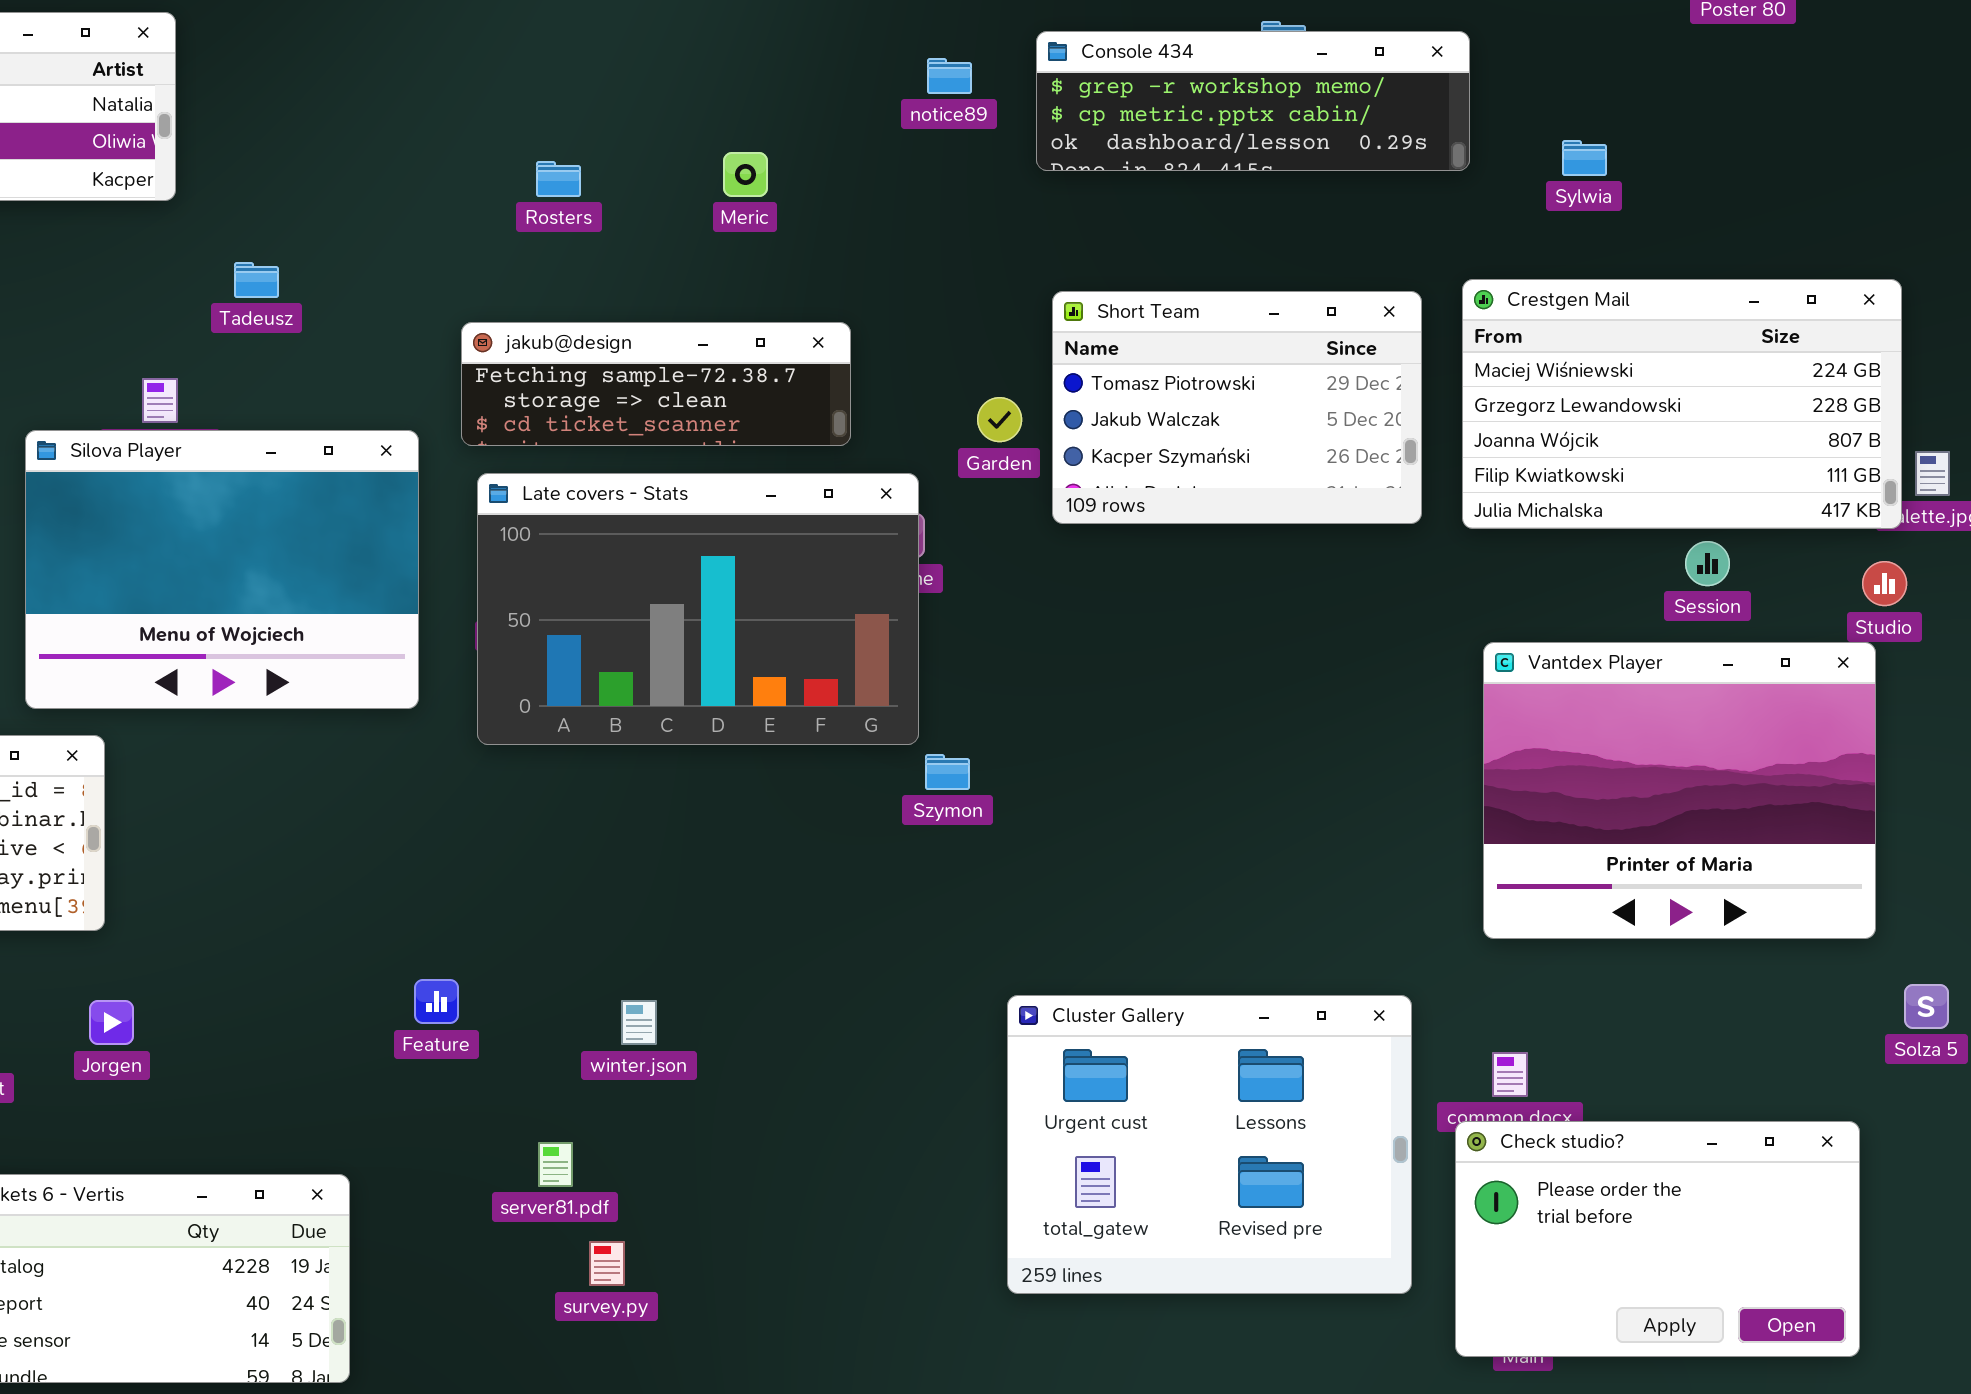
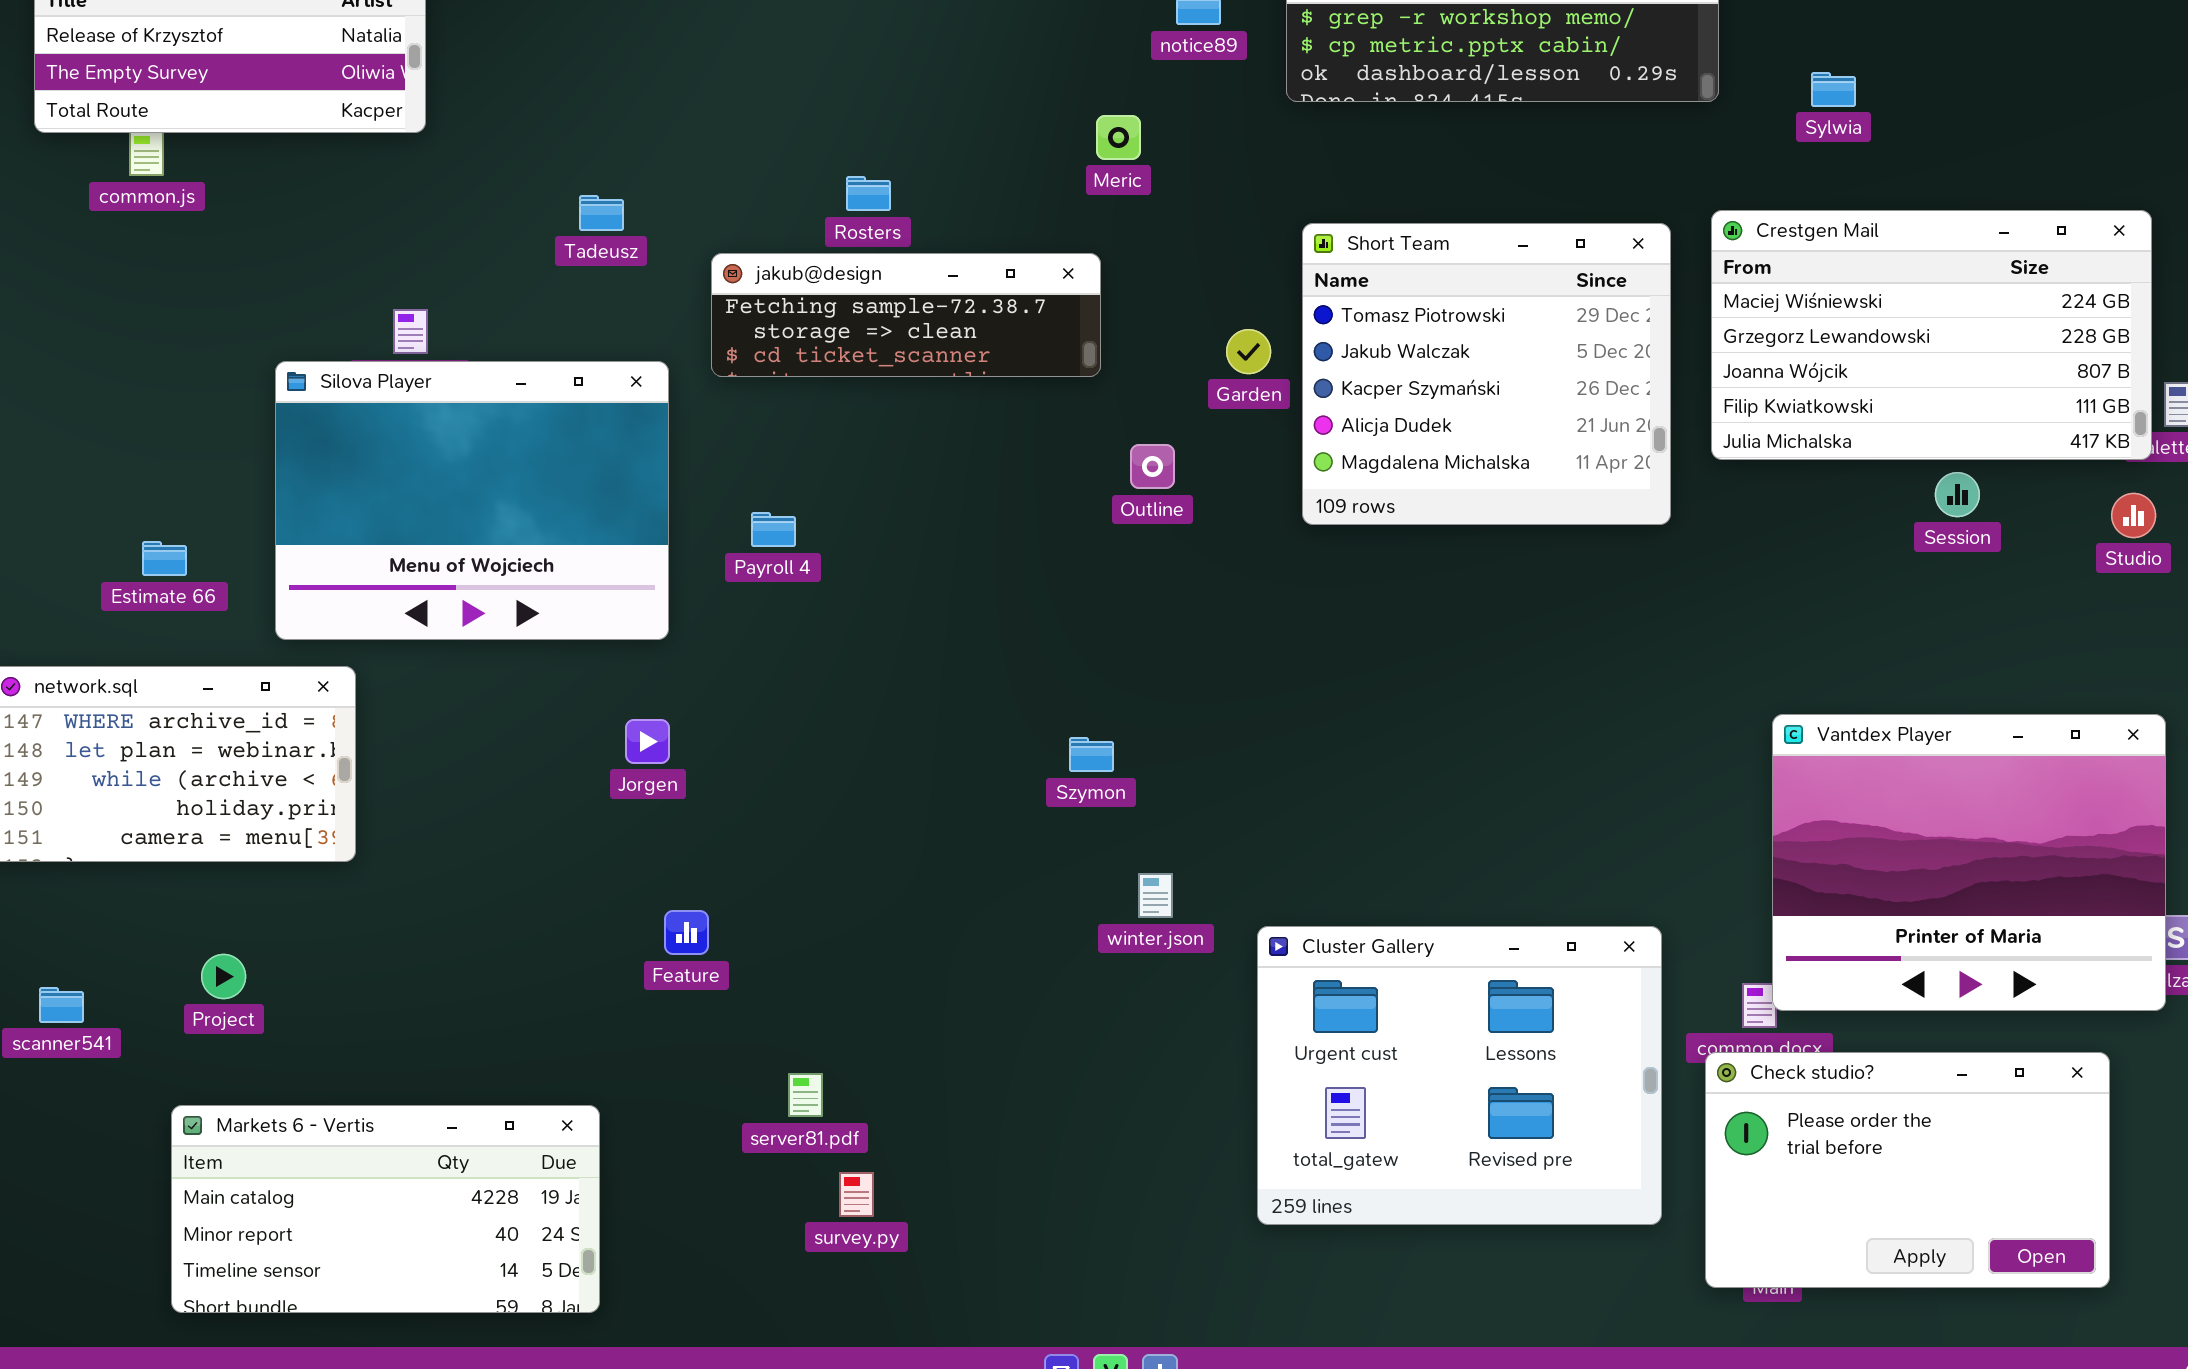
Meric: [723,152,768,197] -> [1096,115,1141,160], moved
Rosters: [536,161,581,197] -> [846,176,891,211], moved
Tadeusz: [234,262,279,298] -> [579,195,624,231], moved
Short Team: [1052,291,1422,524] -> [1302,223,1671,525], resized
Late covers - Stats: [477,473,919,745] -> none, closed
Vantdex Player: [1483,642,1876,939] -> [1772,714,2166,1011], moved
Szymon: [925,754,970,790] -> [1069,737,1114,772], moved
Jorgen: [89,1000,134,1045] -> [625,719,670,764], moved
winter.json: [621,1000,657,1045] -> [1138,873,1173,918], moved

